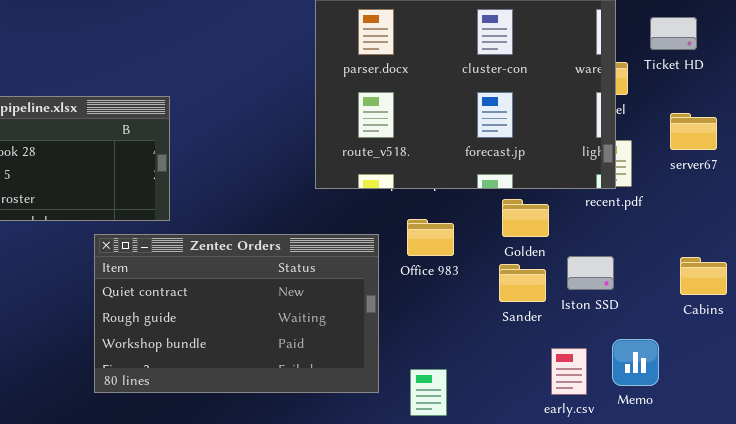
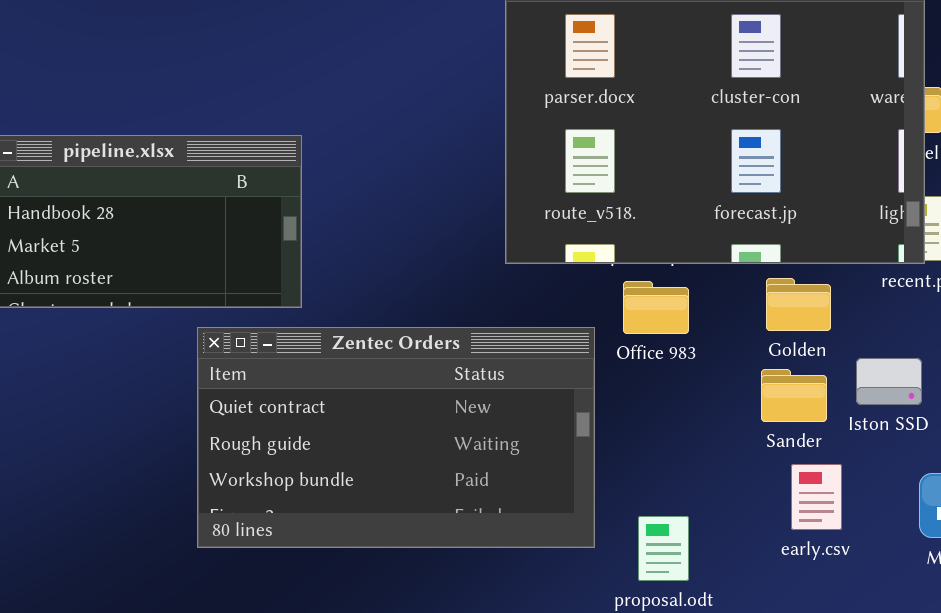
Office 983: [407,219,454,256] -> [623,281,689,334], moved
early.csv: [551,348,587,395] -> [791,464,842,530], moved

